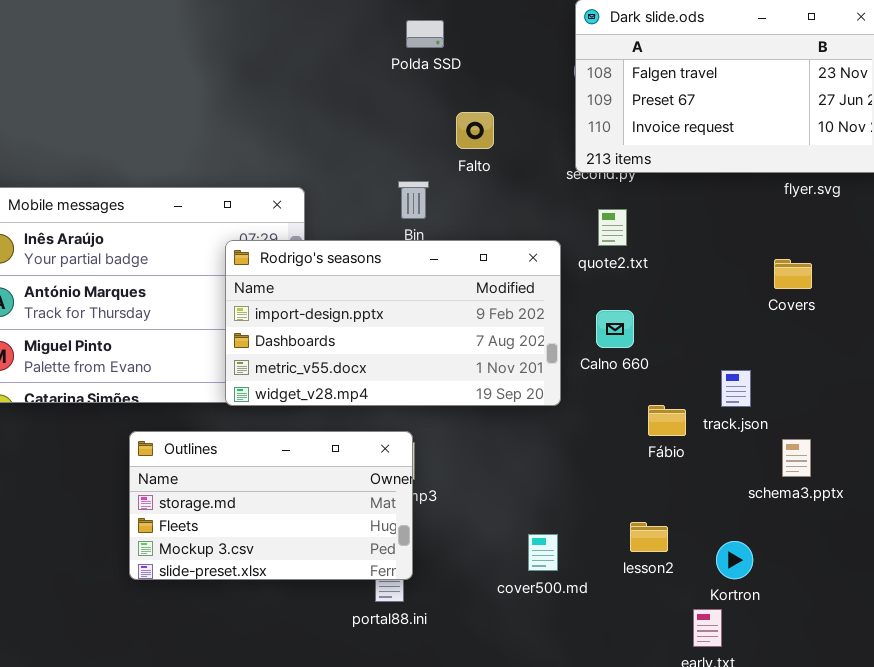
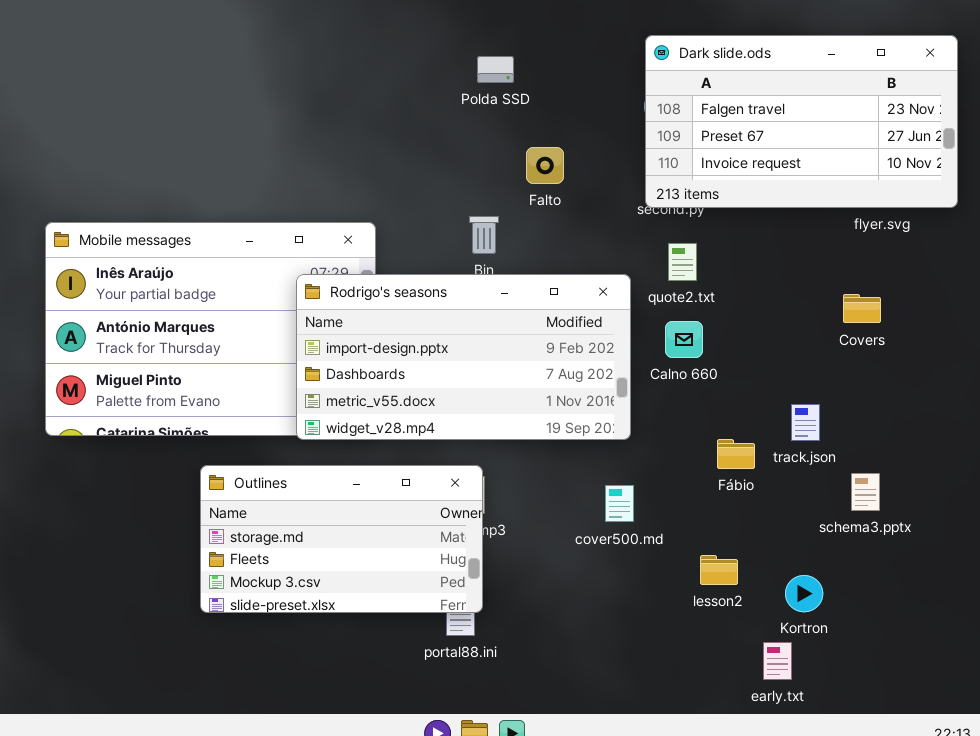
Calno 660: [596,310,634,348] -> [665,321,703,358], moved
cover500.md: [528,534,558,571] -> [605,485,634,522], moved

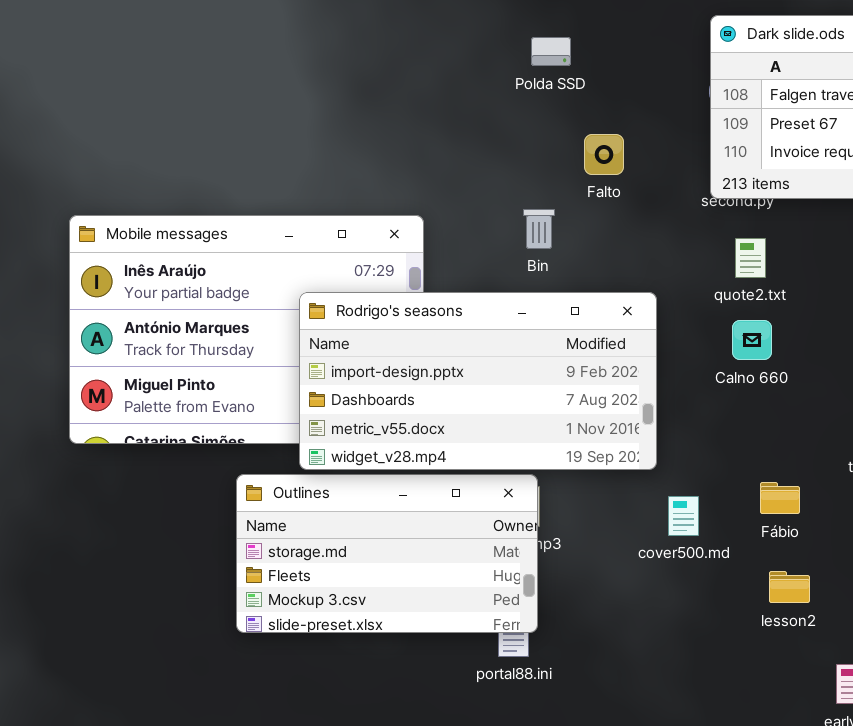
Rodrigo's seasons: [296,274,631,440] -> [299,292,657,470], moved
Fábio: [717,439,755,469] -> [760,482,800,514], moved

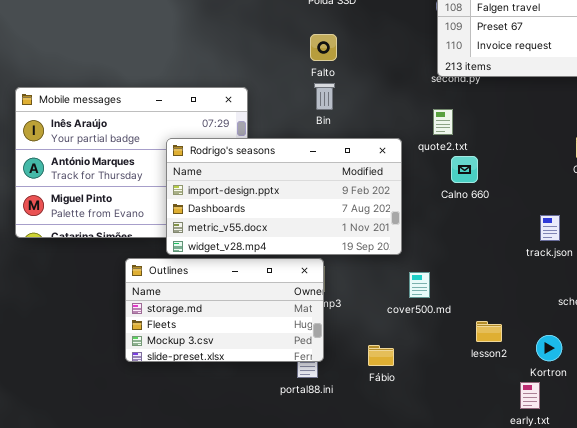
Falto: [584,134,624,175] -> [310,34,337,61], moved
quote2.txt: [735,238,766,278] -> [433,109,453,135], moved
Fábio: [760,482,800,514] -> [368,345,394,366], moved

